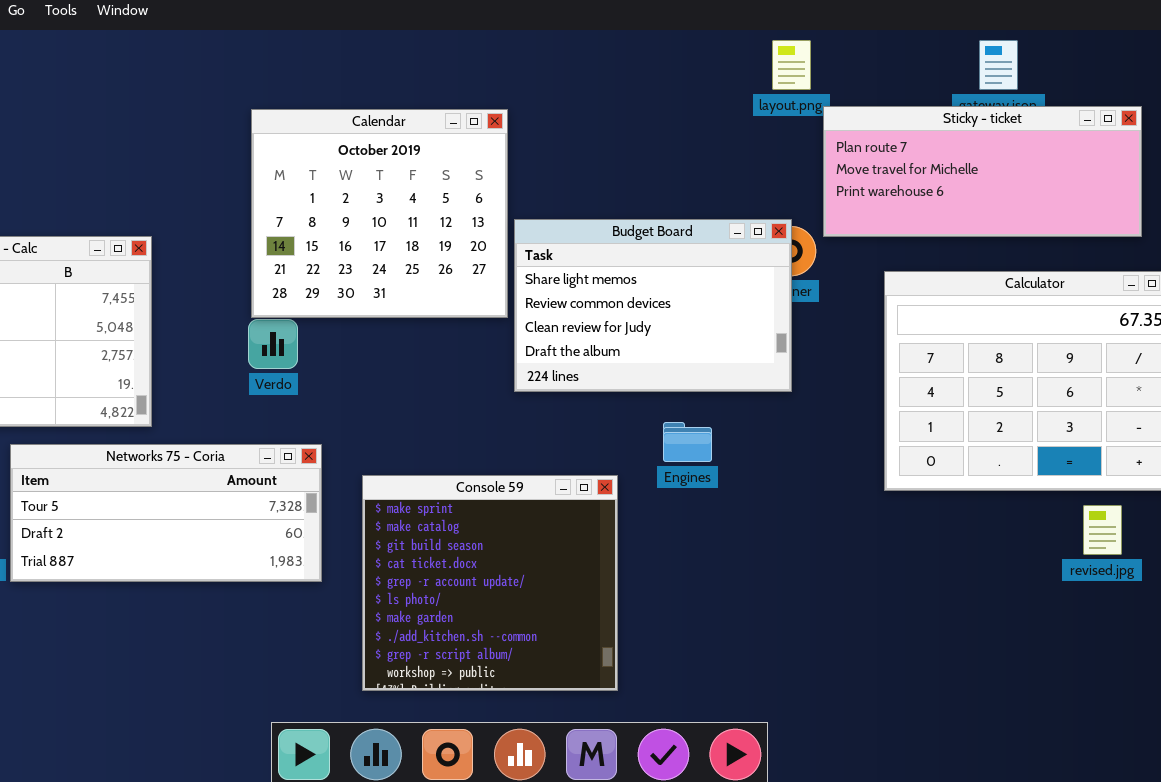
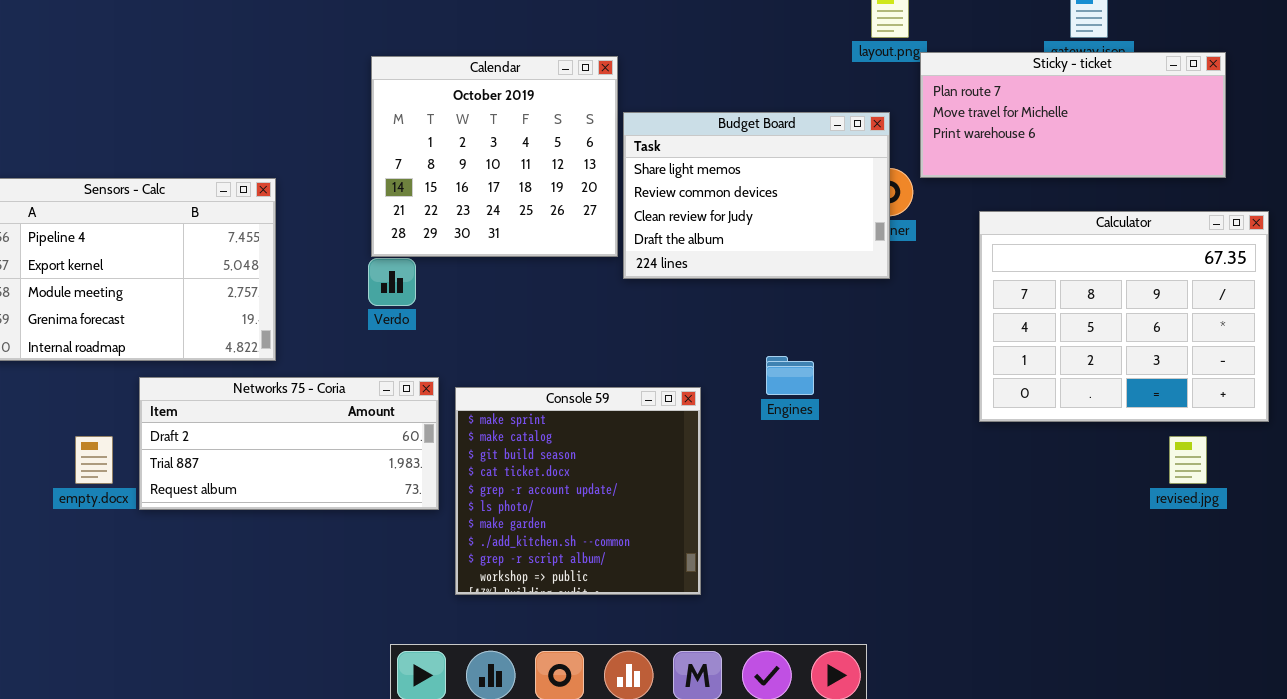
Budget Board: [514,219,792,392] -> [623,112,890,279], moved
Networks 75 - Coria: [10,444,322,582] -> [139,377,439,510], scrolled down 1 row
Console 59: [362,475,618,691] -> [455,387,701,595], moved

